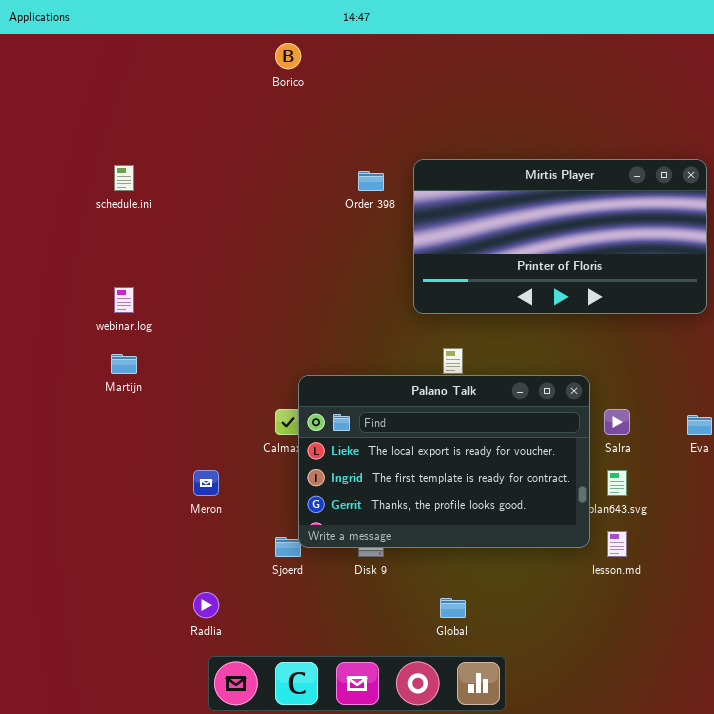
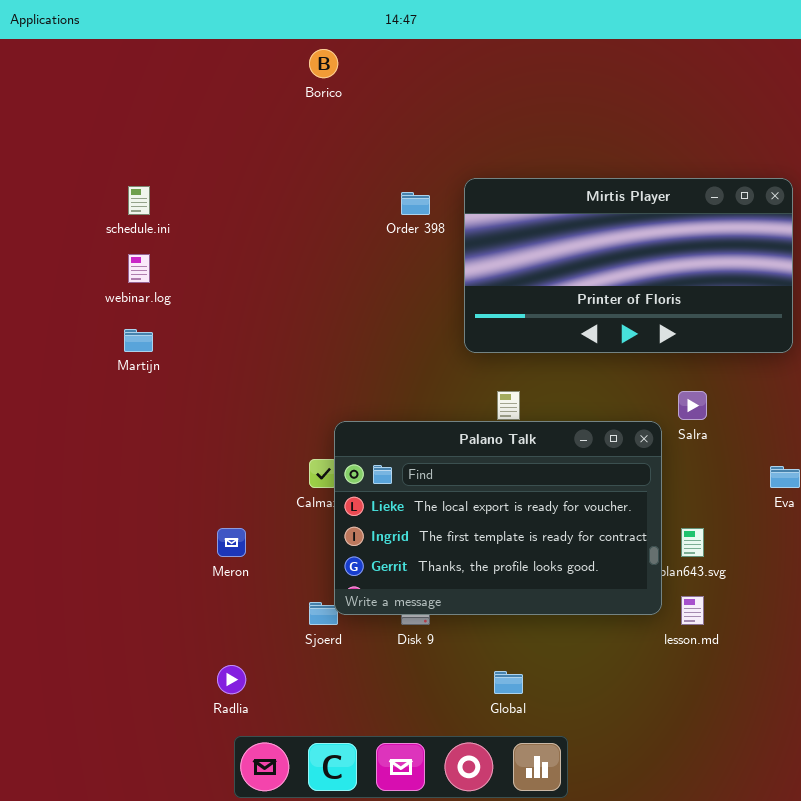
webinar.log: [114,287,134,313] -> [128,254,150,283], moved
Martijn: [111,354,137,374] -> [124,329,153,352], moved
Salra: [604,409,630,435] -> [678,391,707,420], moved

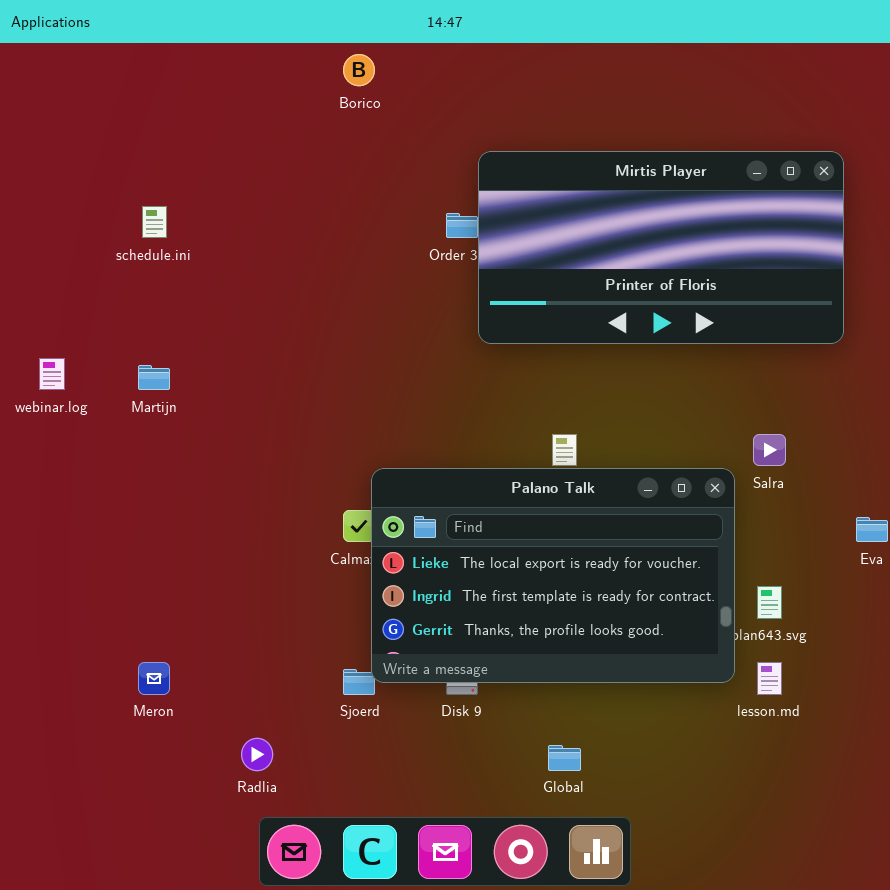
Mirtis Player: [464,178,793,353] -> [478,151,844,344], moved
webinar.log: [128,254,150,283] -> [39,358,65,390], moved
Meron: [217,528,246,557] -> [138,662,170,695], moved

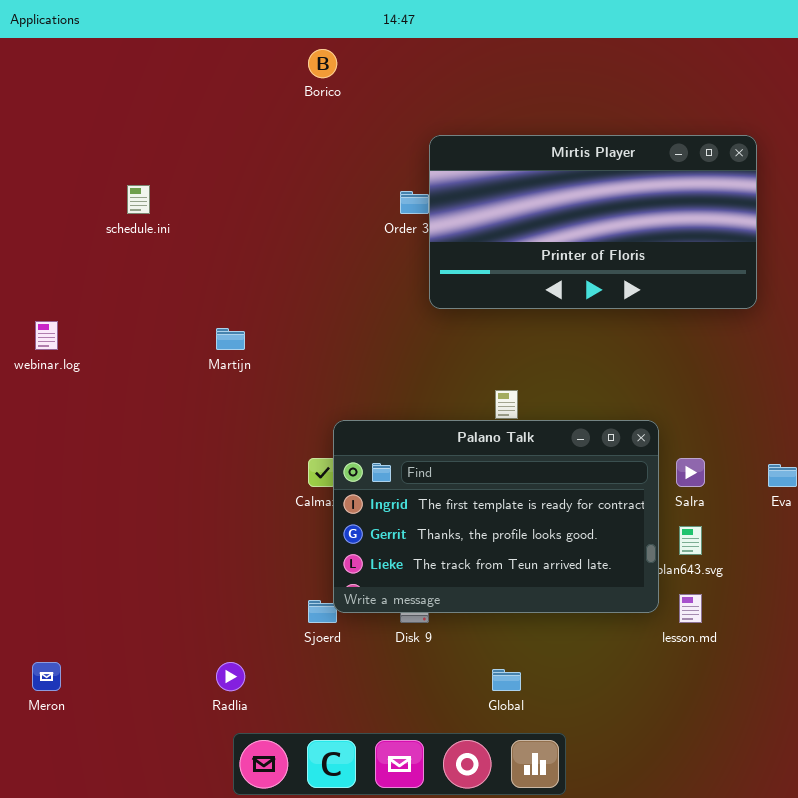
Martijn: [138,365,170,390] -> [216,328,245,350], moved
Salra: [753,434,786,466] -> [676,458,705,487], moved
Palano Talk: [371,468,735,683] -> [333,420,659,613], scrolled down 1 row
Meron: [138,662,170,695] -> [32,662,61,691], moved

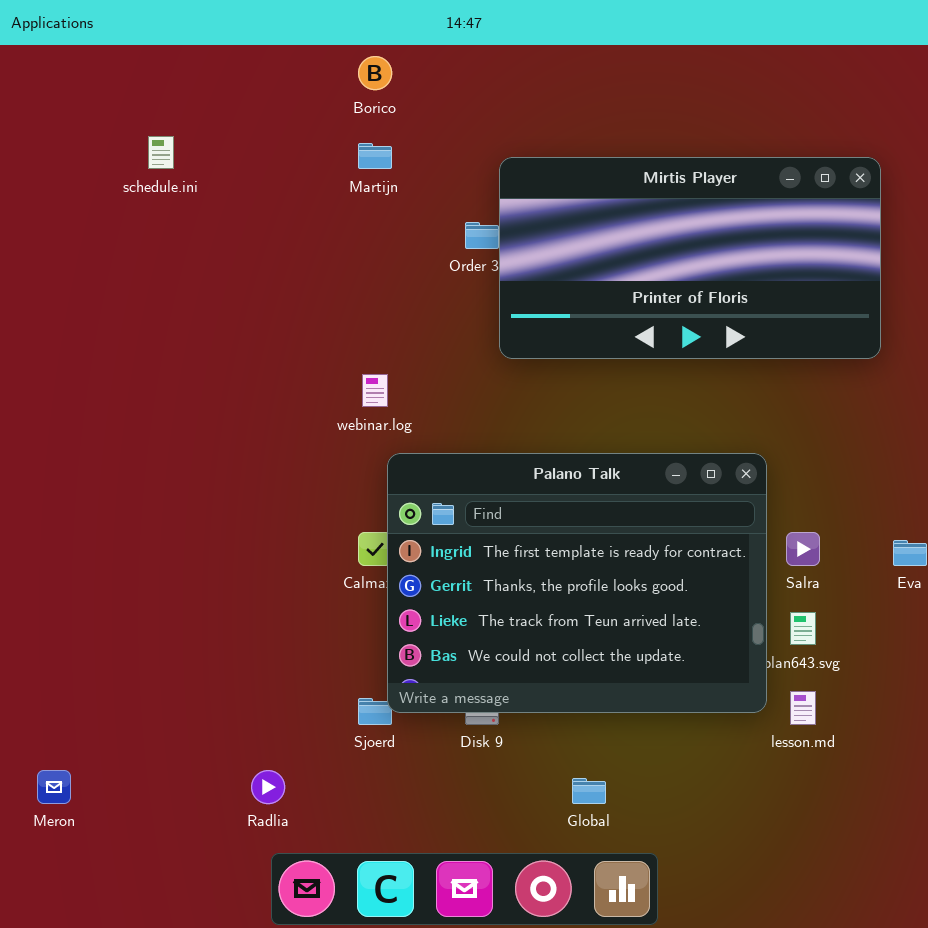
schedule.ini: [127,185,150,214] -> [148,136,174,169], moved
webinar.log: [35,321,58,350] -> [362,374,388,407], moved
Martijn: [216,328,245,350] -> [358,143,392,169], moved
Palano Talk: [333,420,659,613] -> [387,453,767,713], resized

